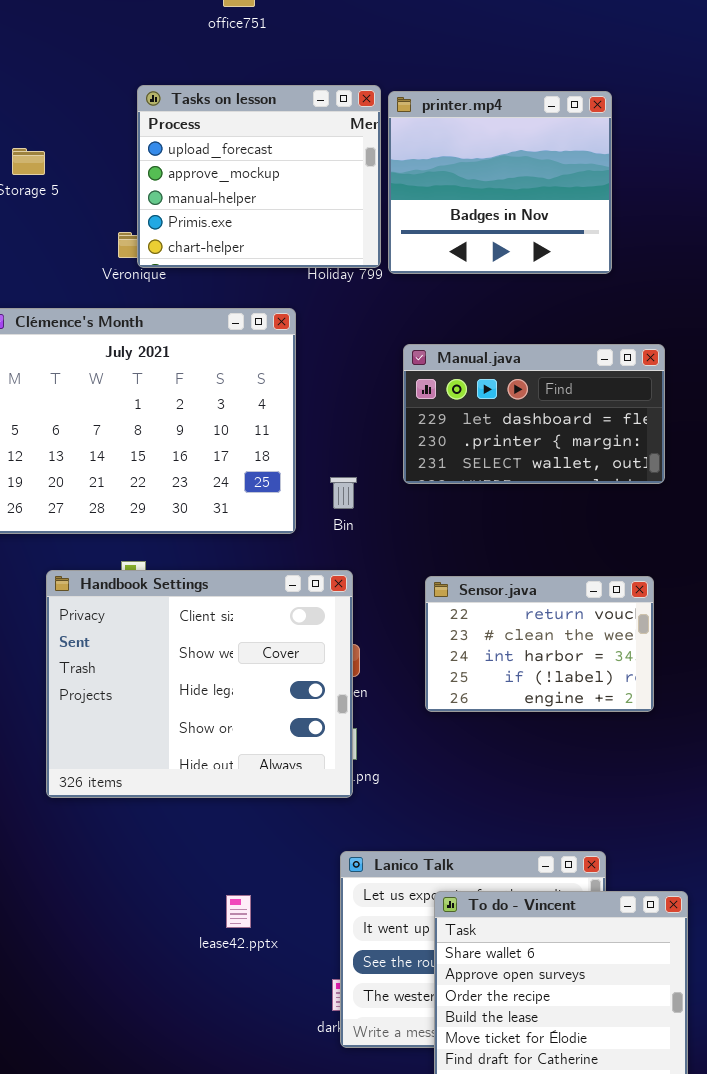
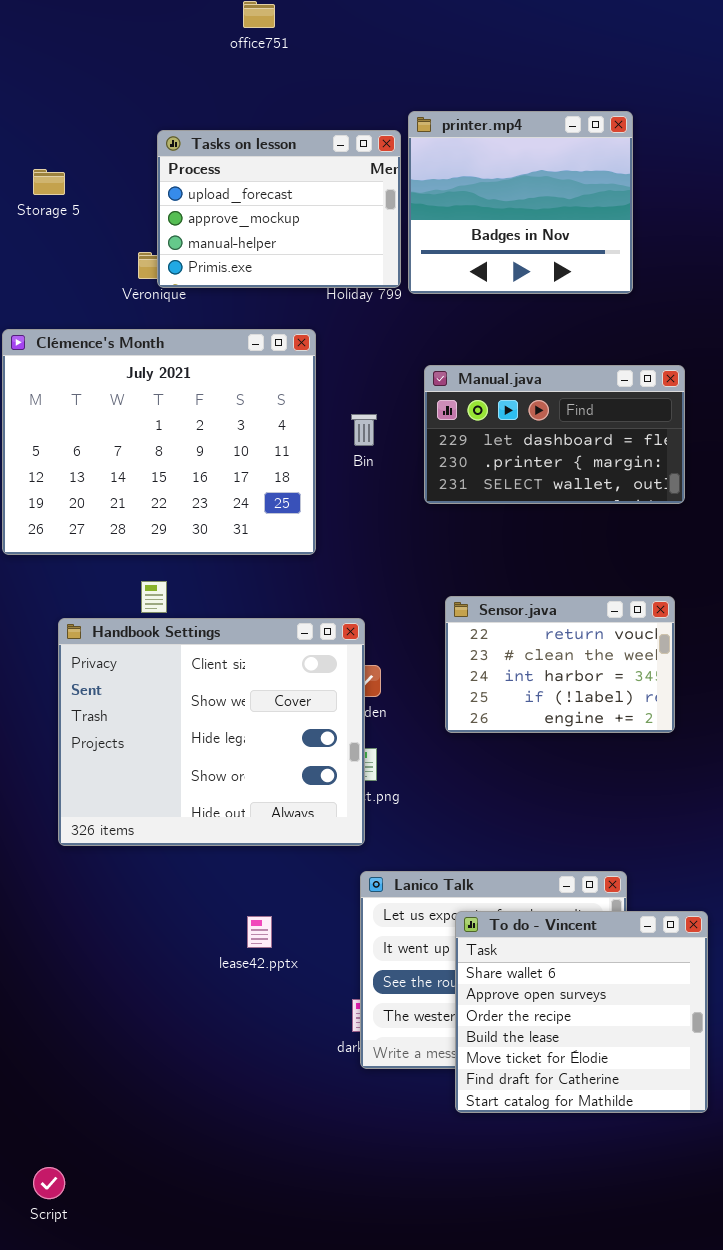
Tasks on lesson: [137,85,381,268] -> [157,130,401,288], resized
Bin: [330,477,357,509] -> [351,414,377,446], moved
Handbook Settings: [46,570,353,798] -> [58,618,365,846], moved

